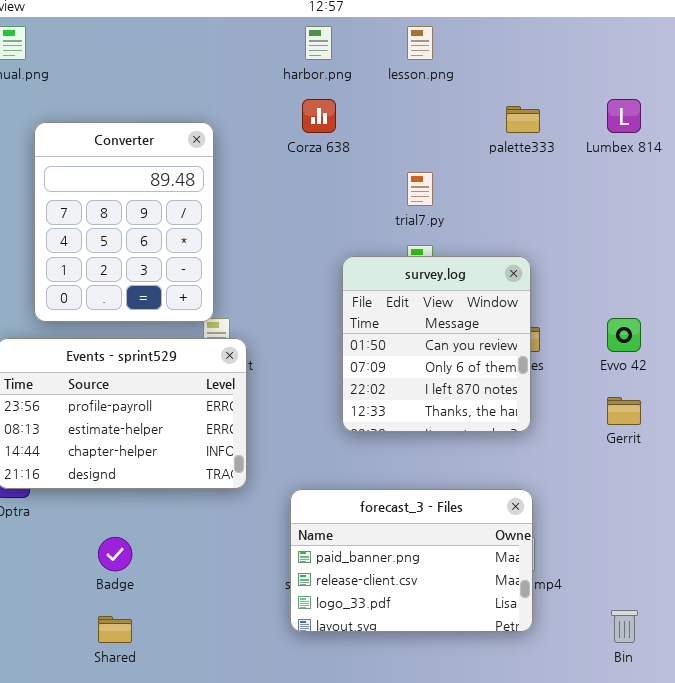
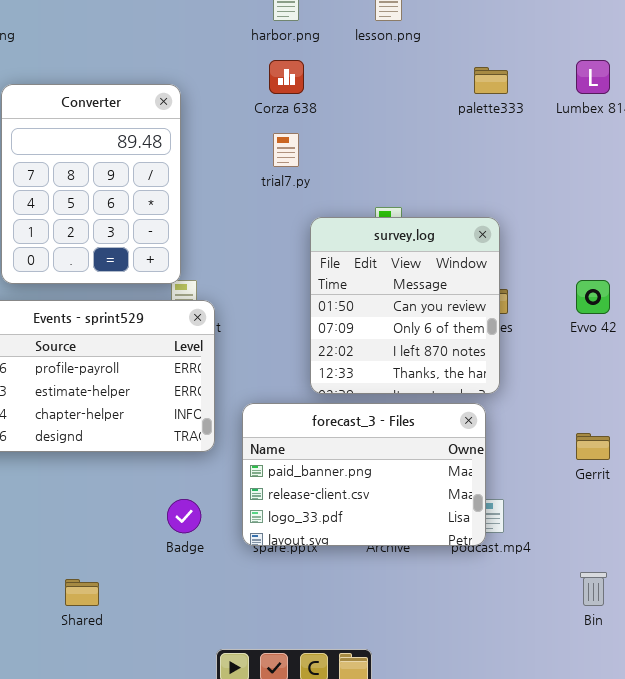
trial7.py: [407,172,433,206] -> [273,133,299,167], moved
Gerrit: [607,397,641,425] -> [576,433,610,460], moved
forecast_3 - Files: [290,489,533,632] -> [242,403,486,546], moved
Badge: [98,537,132,571] -> [167,499,201,533], moved

